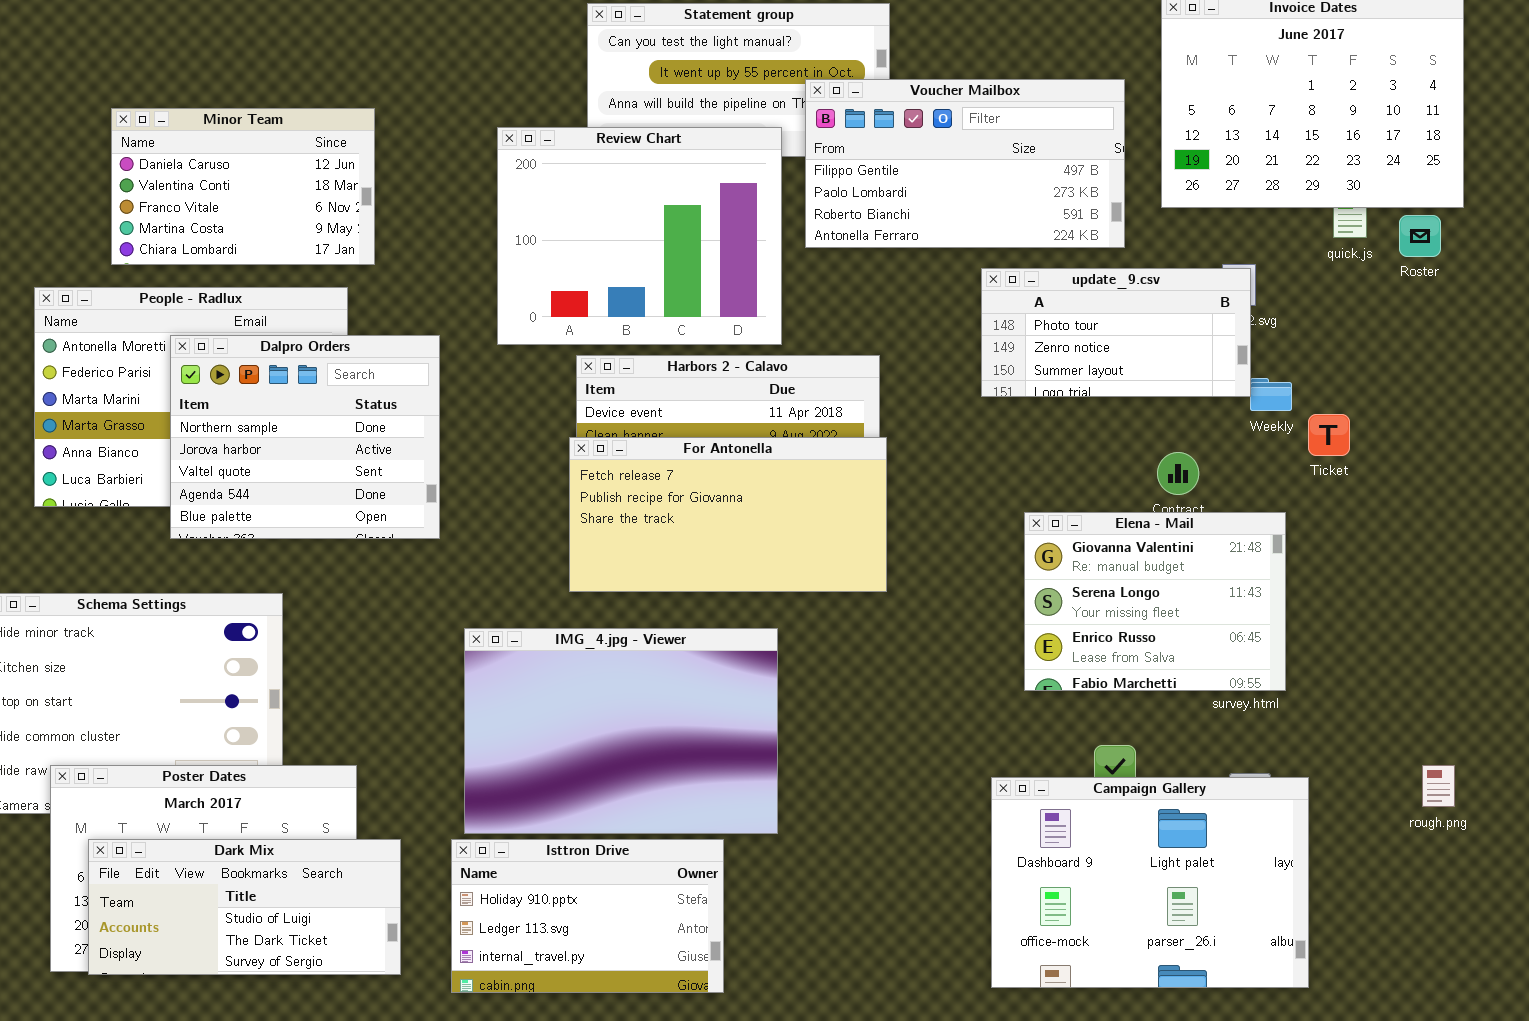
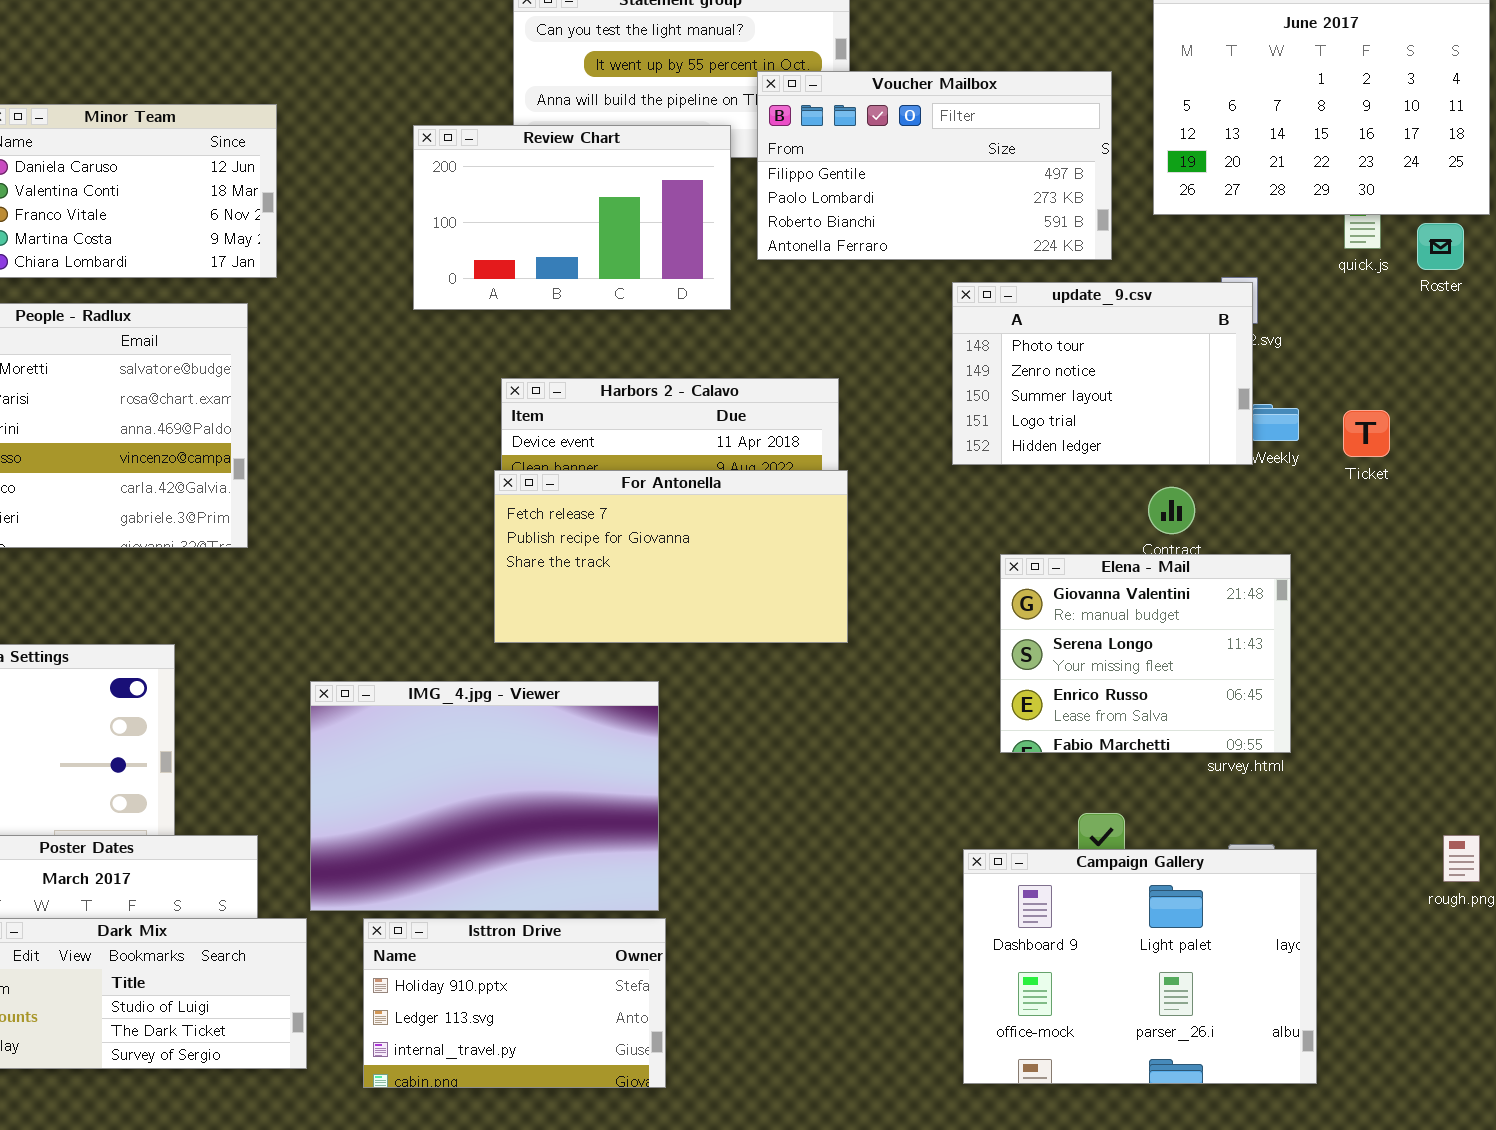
Review Chart: [497,127,782,345] -> [413,125,731,310], resized
update_9.csv: [981,268,1251,397] -> [952,282,1253,465], resized
Dalpro Orders: [170,335,440,539] -> none, closed
Ticket: [1308,414,1350,456] -> [1343,410,1390,457], moved
IMG_4.jpg - Viewer: [464,628,778,834] -> [310,681,659,911], moved

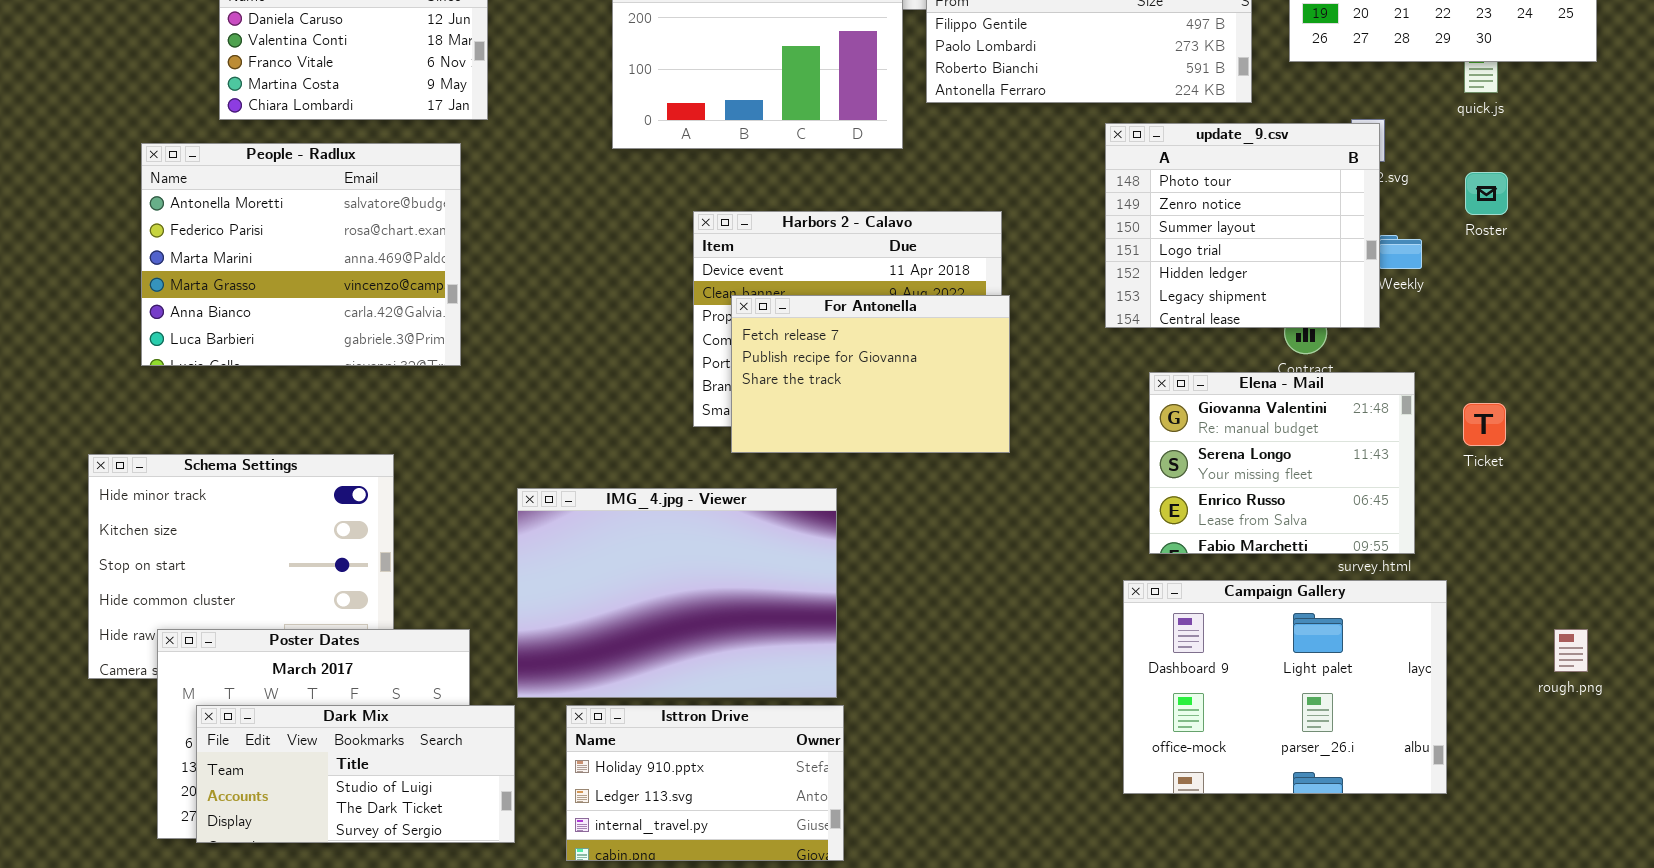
Roster: [1417,223,1464,270] -> [1465,172,1508,215], moved
update_9.csv: [952,282,1253,465] -> [1105,123,1380,328], resized
Ticket: [1343,410,1390,457] -> [1463,403,1506,446], moved
For Antonella: [494,470,848,643] -> [731,295,1010,453], resized
Campaign Gallery: [963,849,1317,1084] -> [1123,580,1447,794], moved

